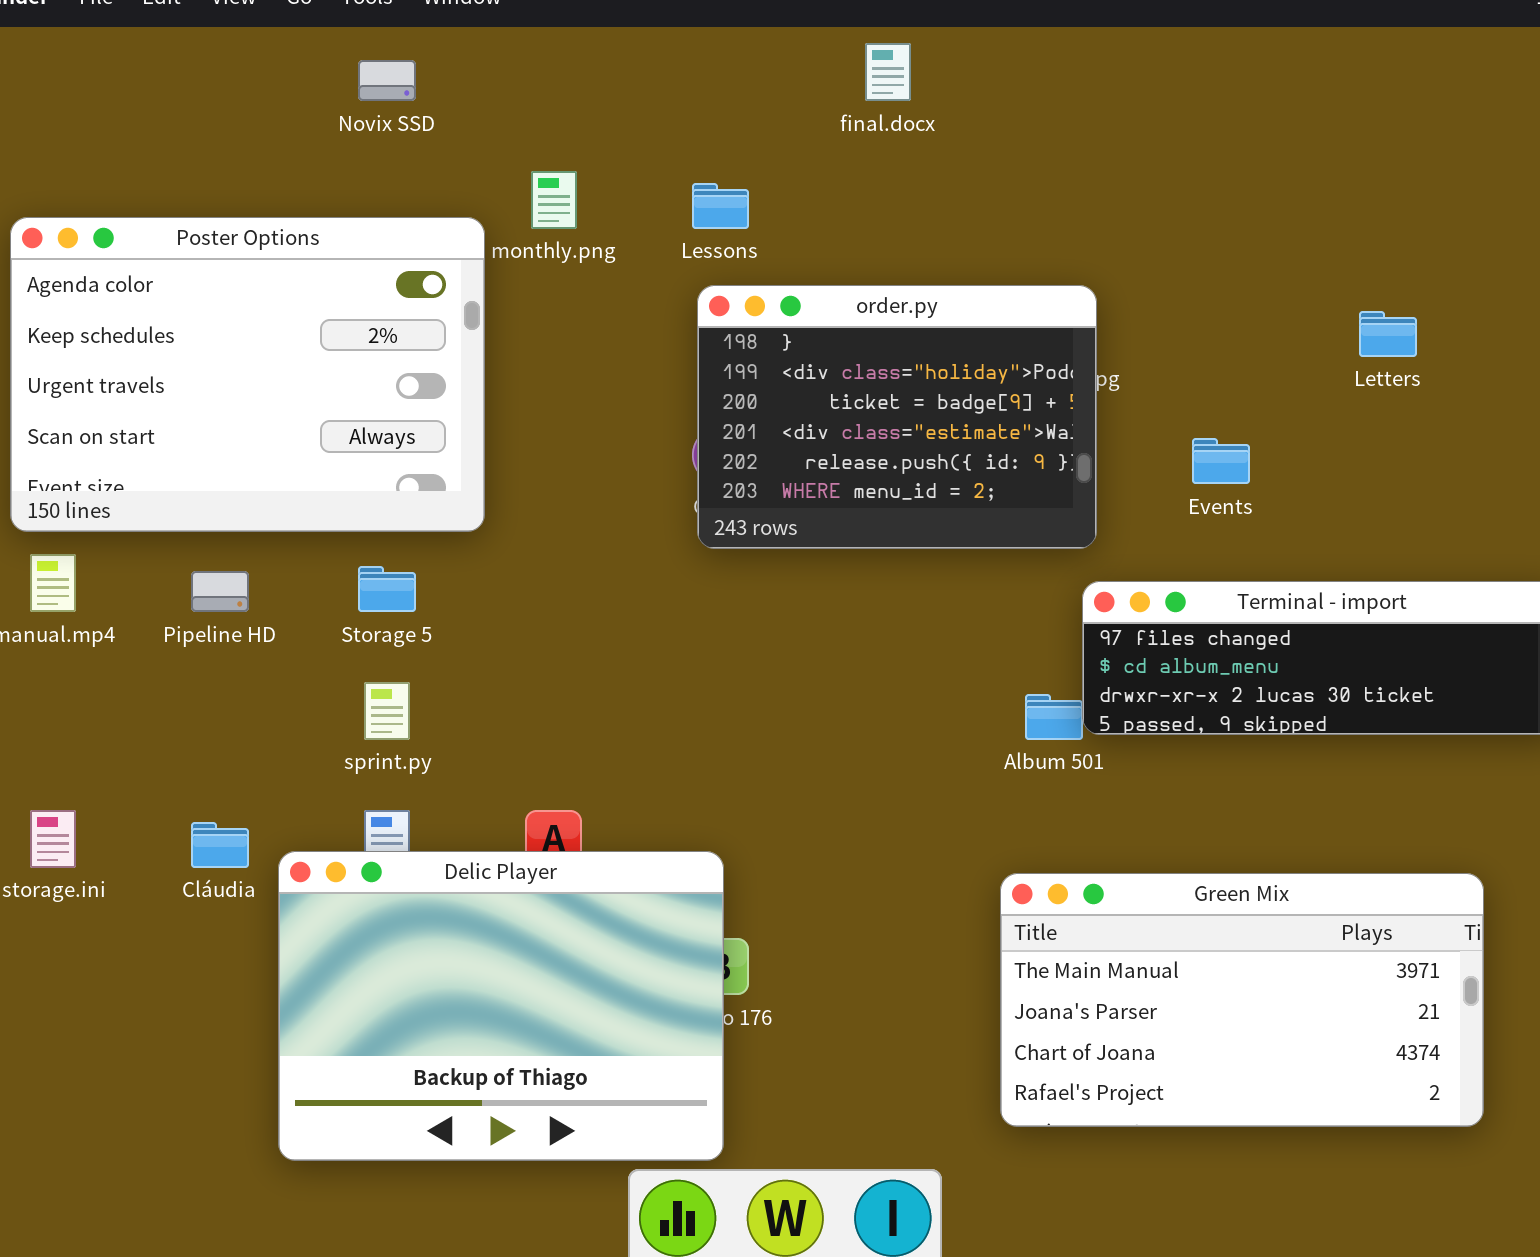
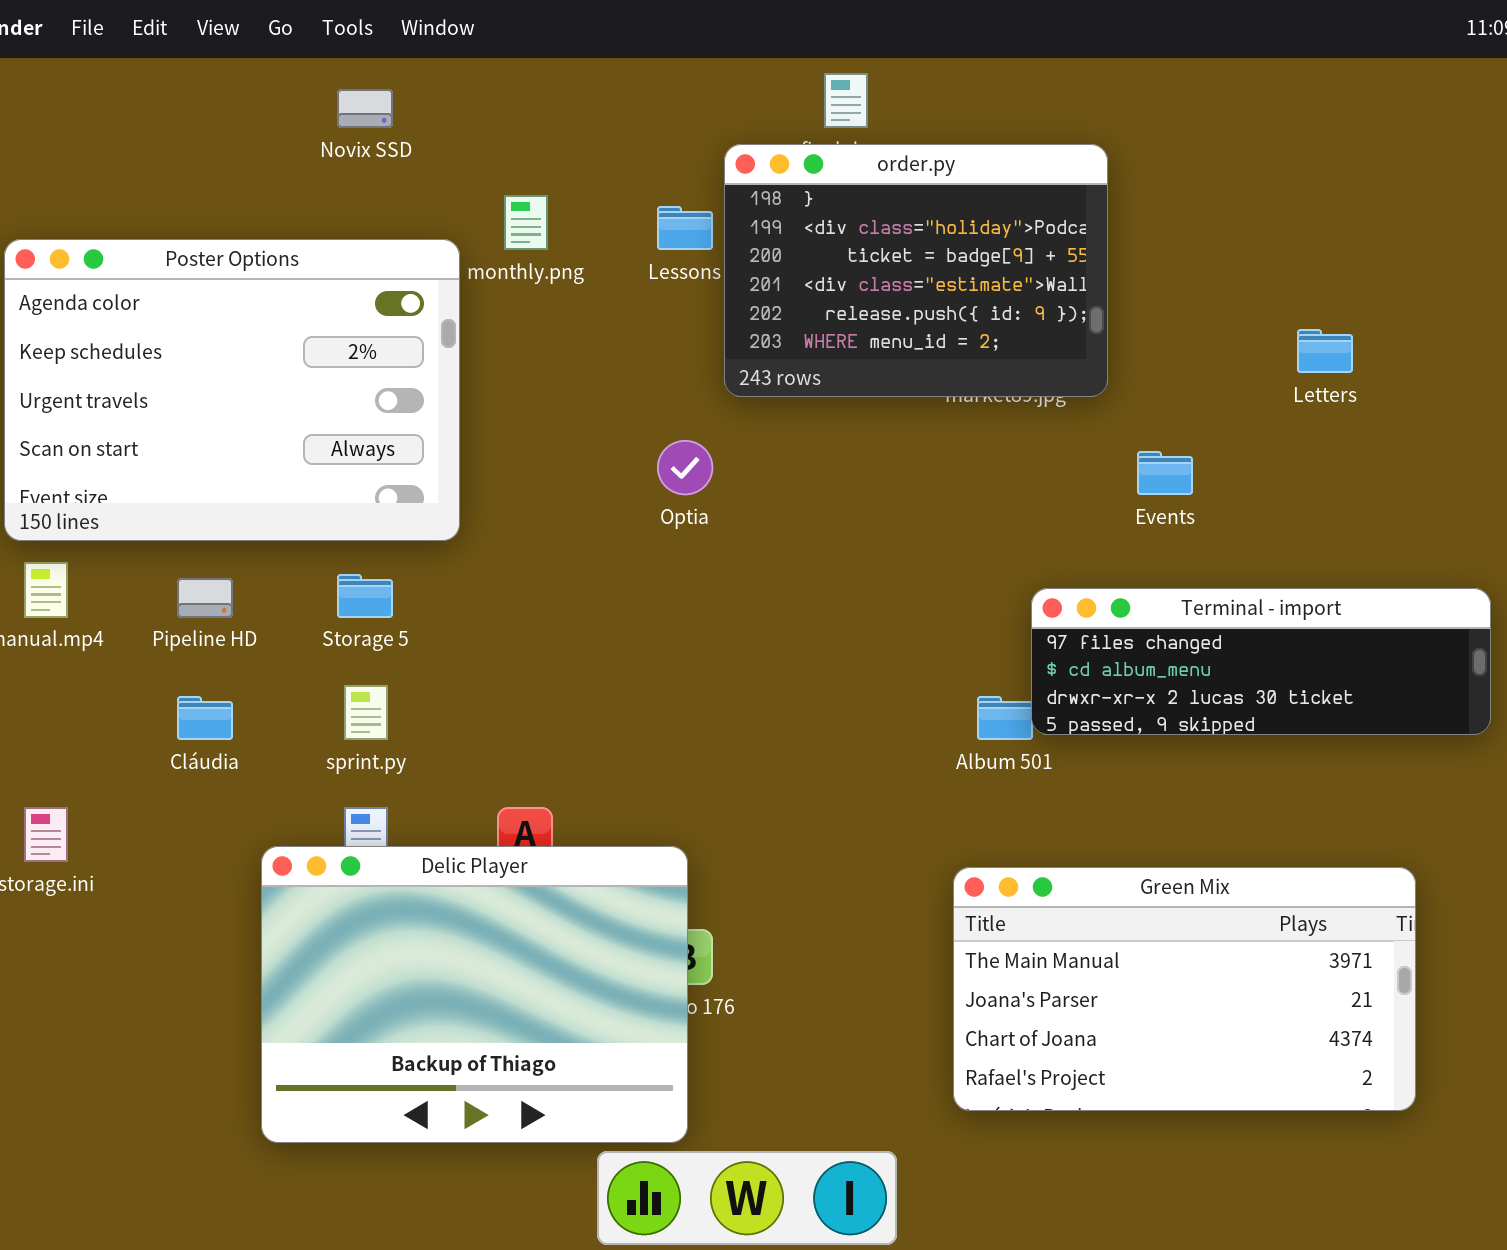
order.py: [697,285,1097,549] -> [724,144,1108,397], moved
Cláudia: [191,822,249,868] -> [177,696,233,740], moved

